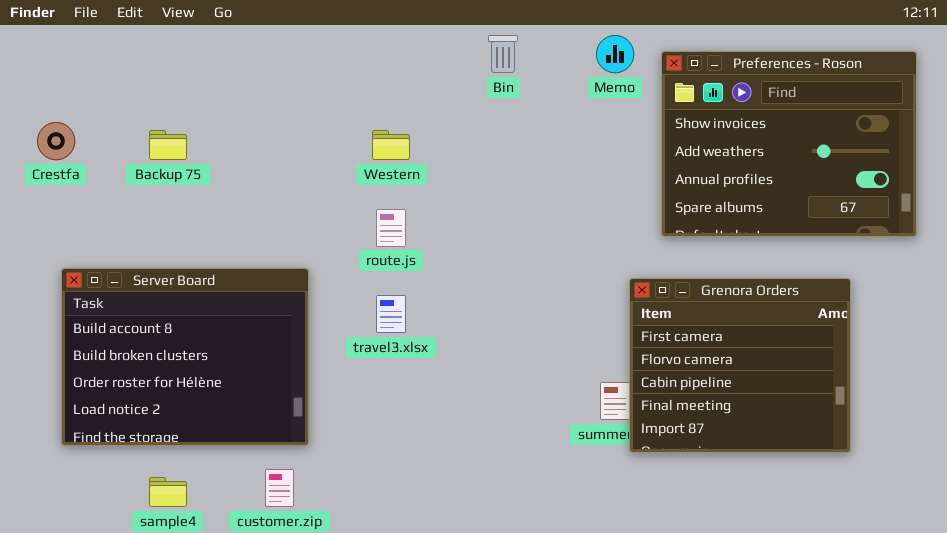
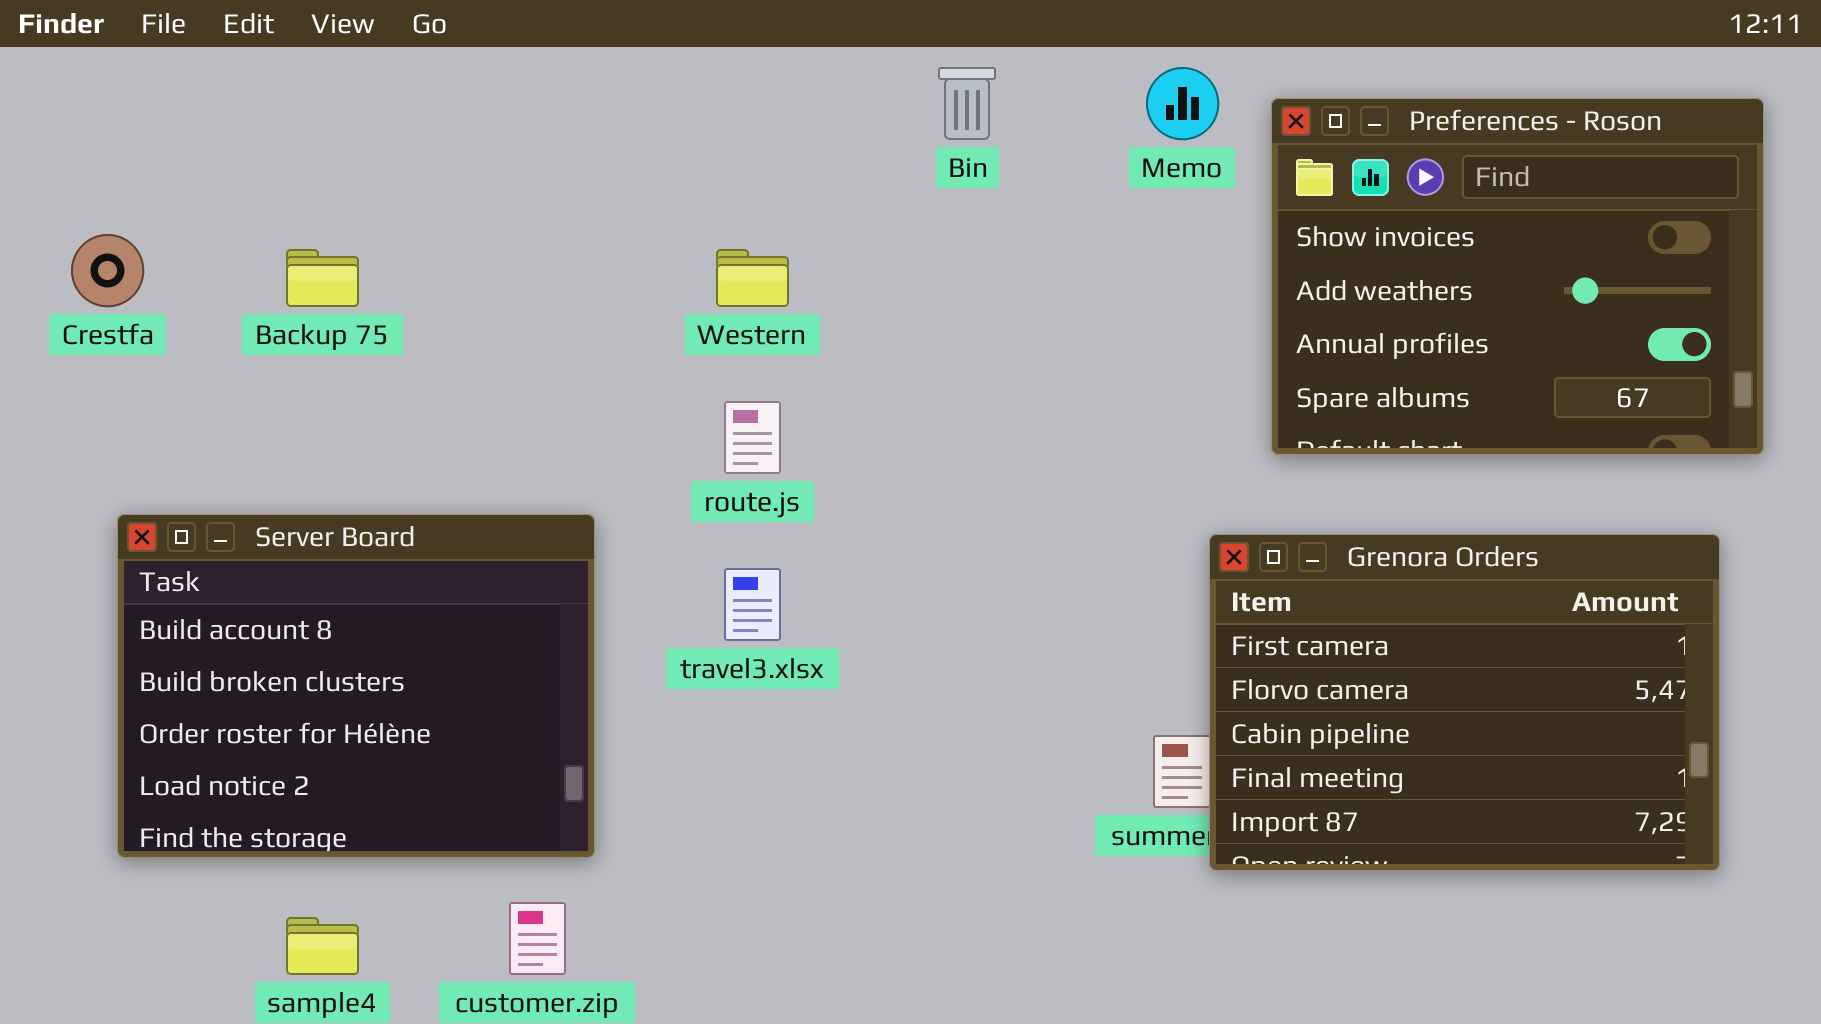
Grenora Orders: [629,278,851,453] -> [1209,534,1720,871], resized

